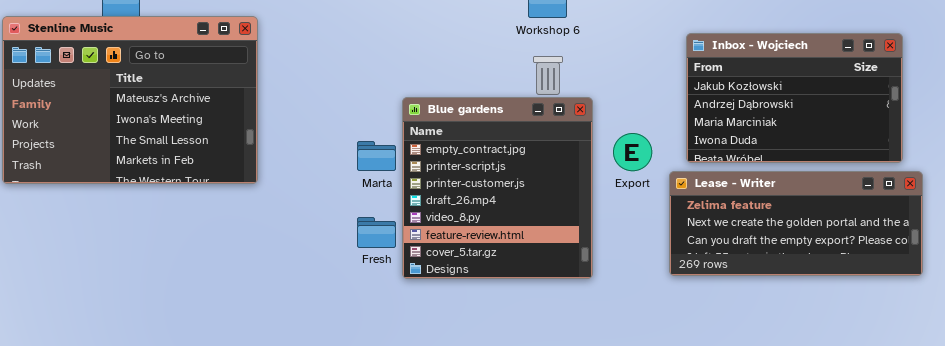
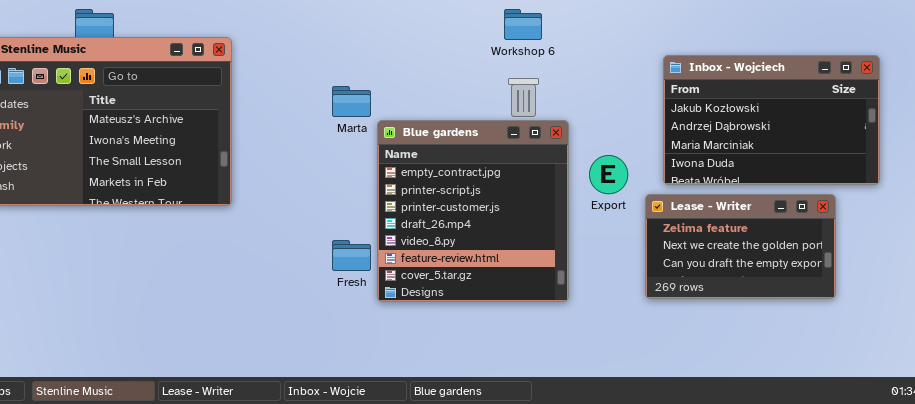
Marta: [357,141,396,171] -> [332,86,371,117], moved
Lease - Writer: [669,171,923,276] -> [645,194,836,299], resized

